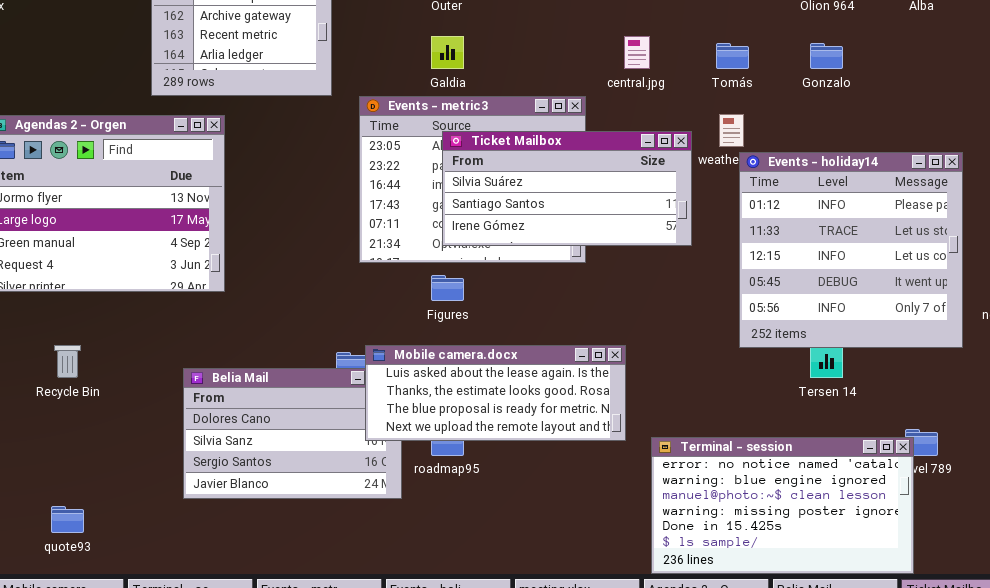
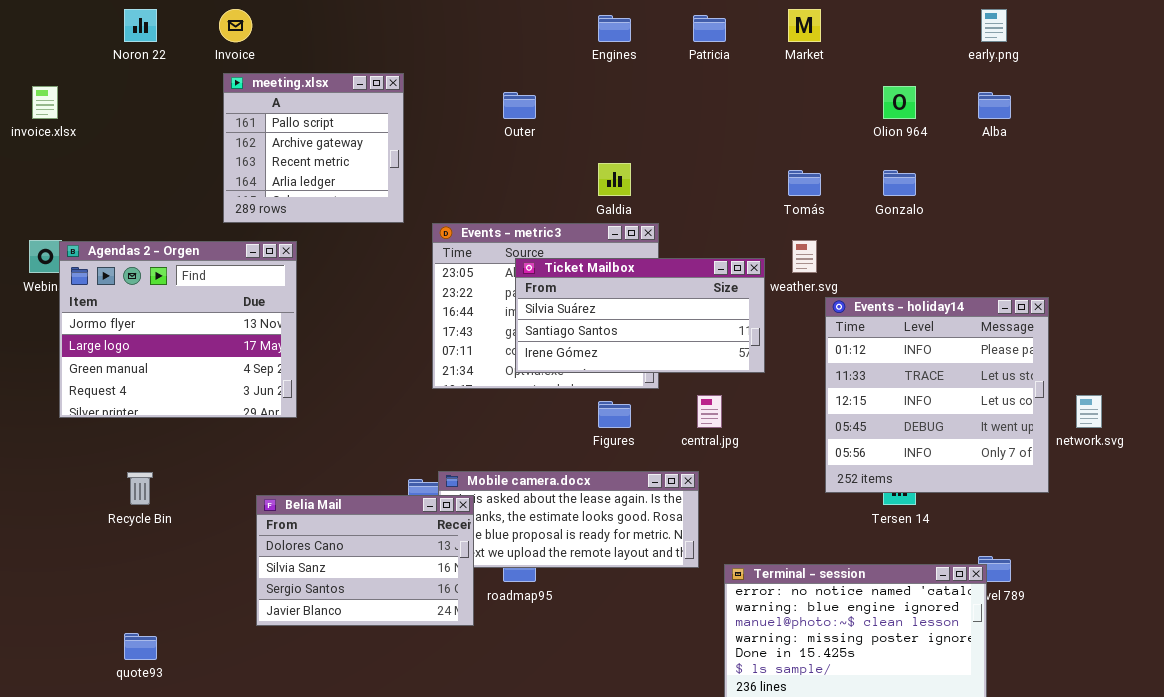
Galdia: [431,36,464,69] -> [598,163,631,196], moved
central.jpg: [624,36,650,69] -> [697,395,722,428], moved
Events - holiday14: [739,152,963,348] -> [825,297,1049,493], moved
Figures: [431,275,464,301] -> [598,401,631,428], moved
Belia Mail: [183,368,402,499] -> [256,495,474,626], raised

